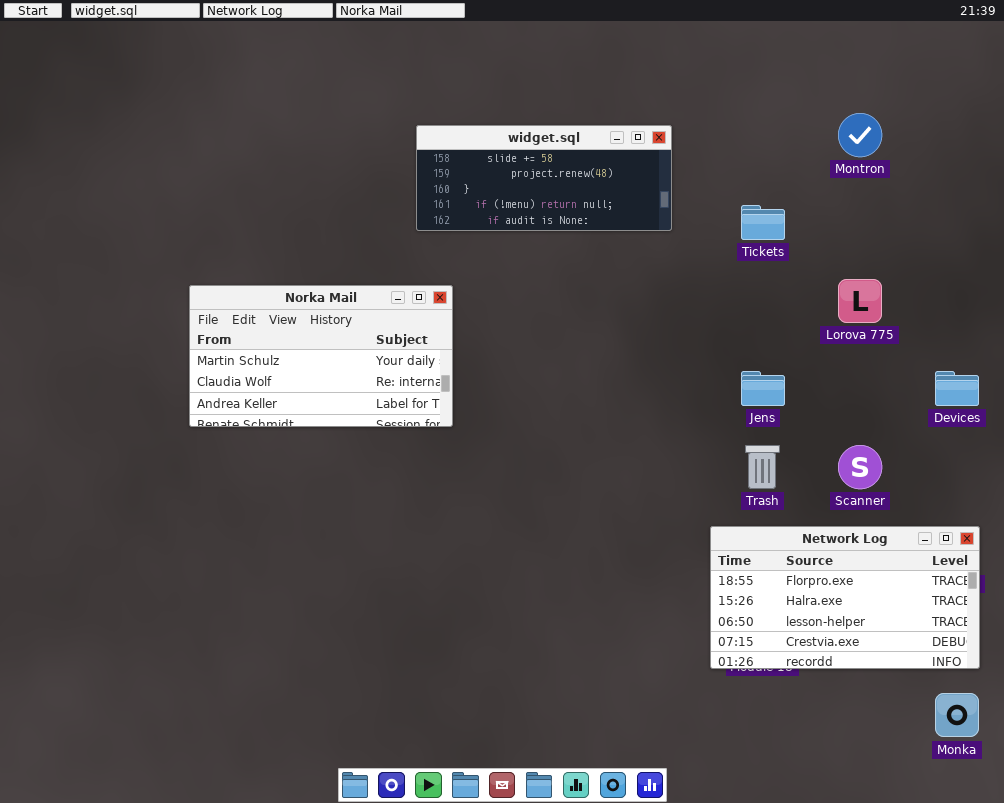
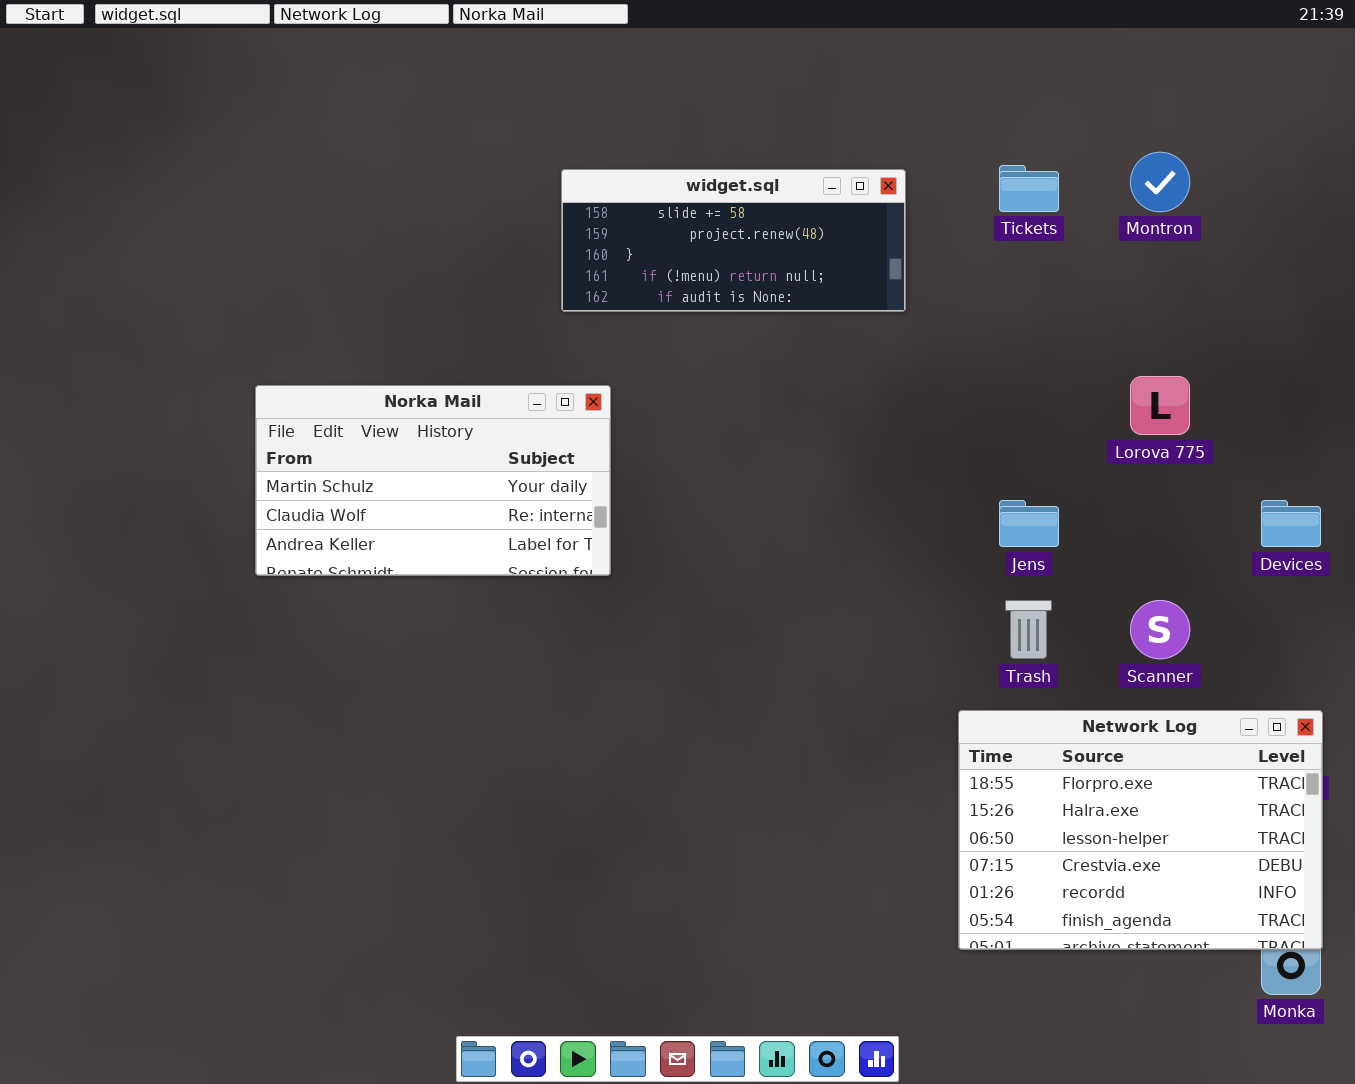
Tickets: [741,205,785,240] -> [999,165,1059,212], moved
Network Log: [710,526,980,669] -> [958,710,1323,950], resized

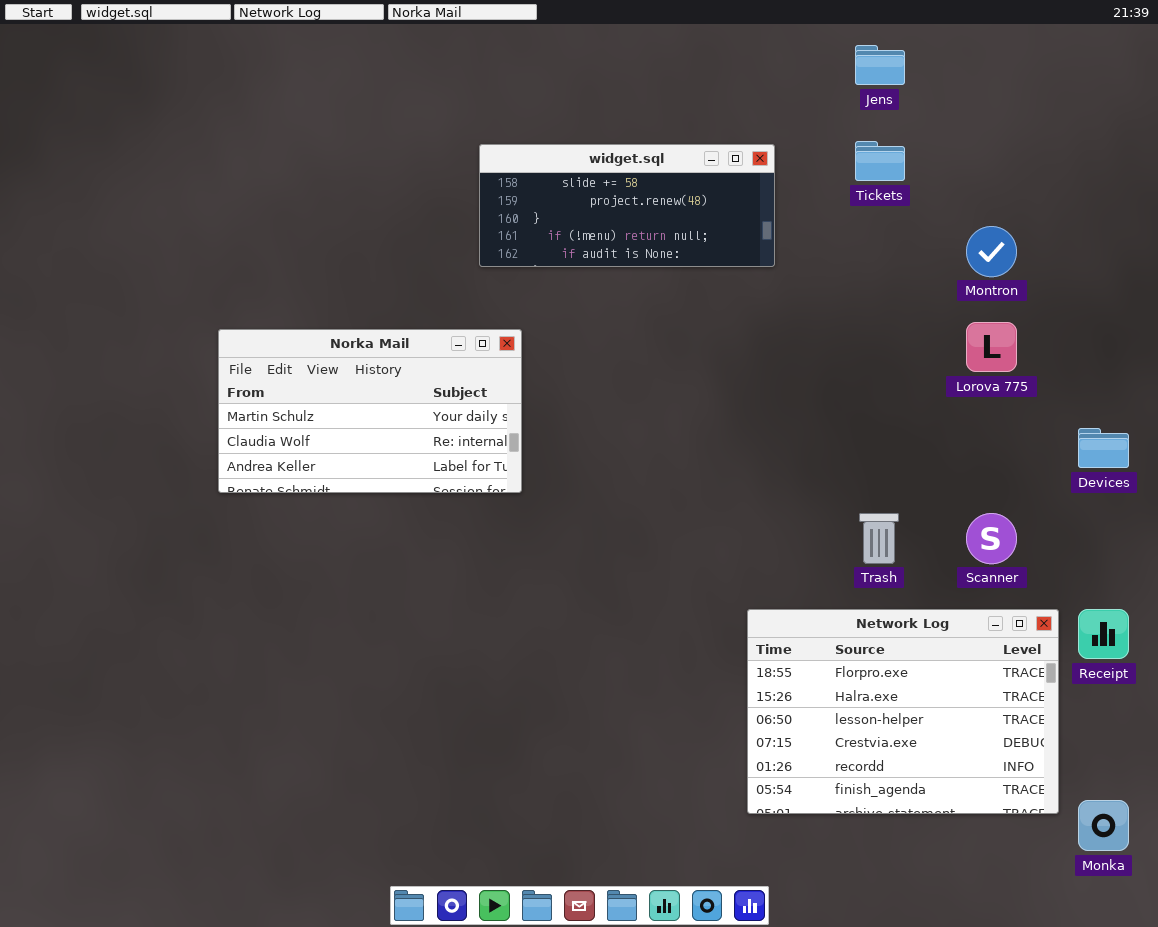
Montron: [1130,152,1190,212] -> [966,226,1017,277], moved
Jens: [999,500,1059,547] -> [855,45,905,85], moved
Network Log: [958,710,1323,950] -> [747,609,1059,814], moved

